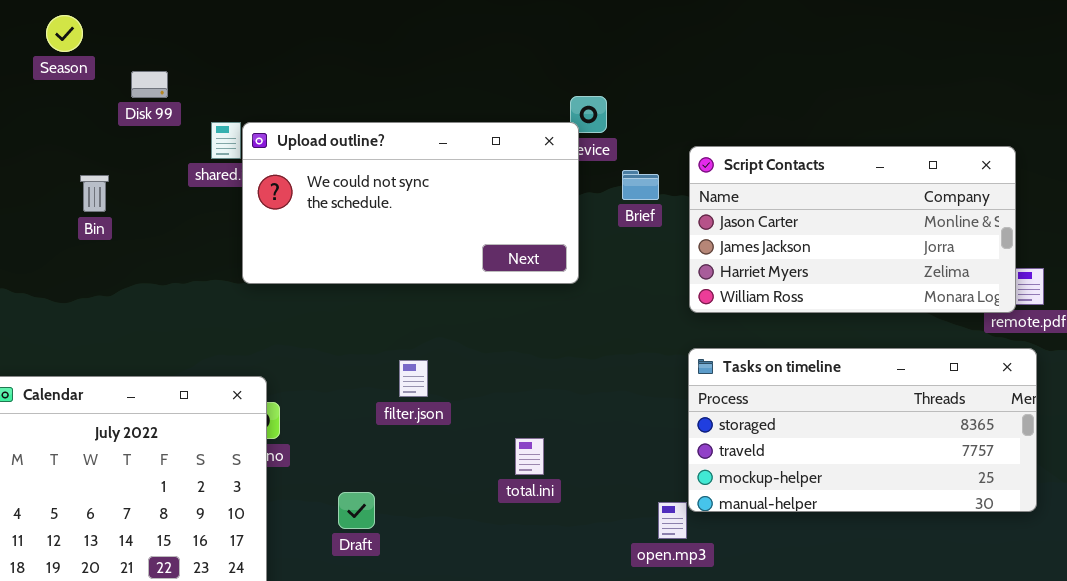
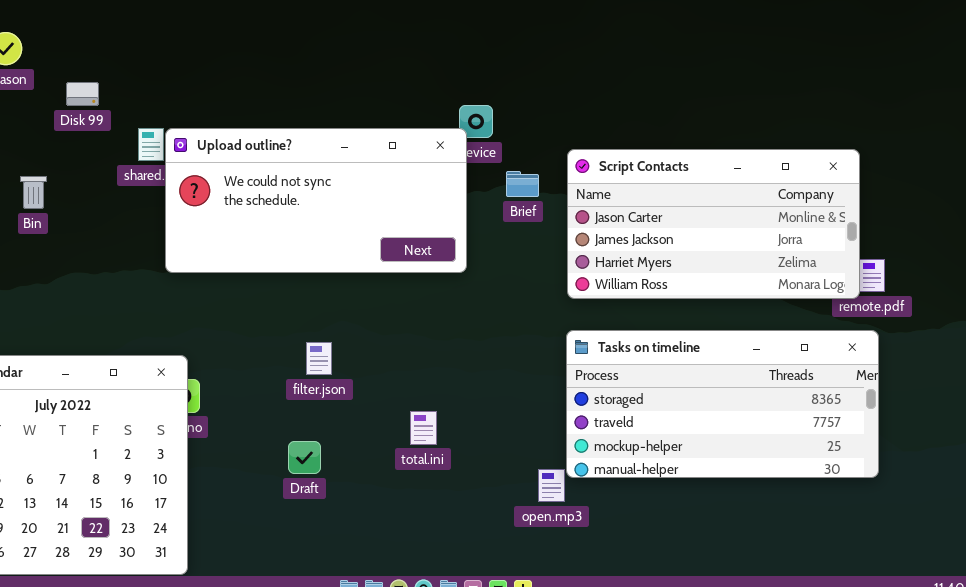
Draft: [338,492,375,529] -> [288,441,321,474], moved

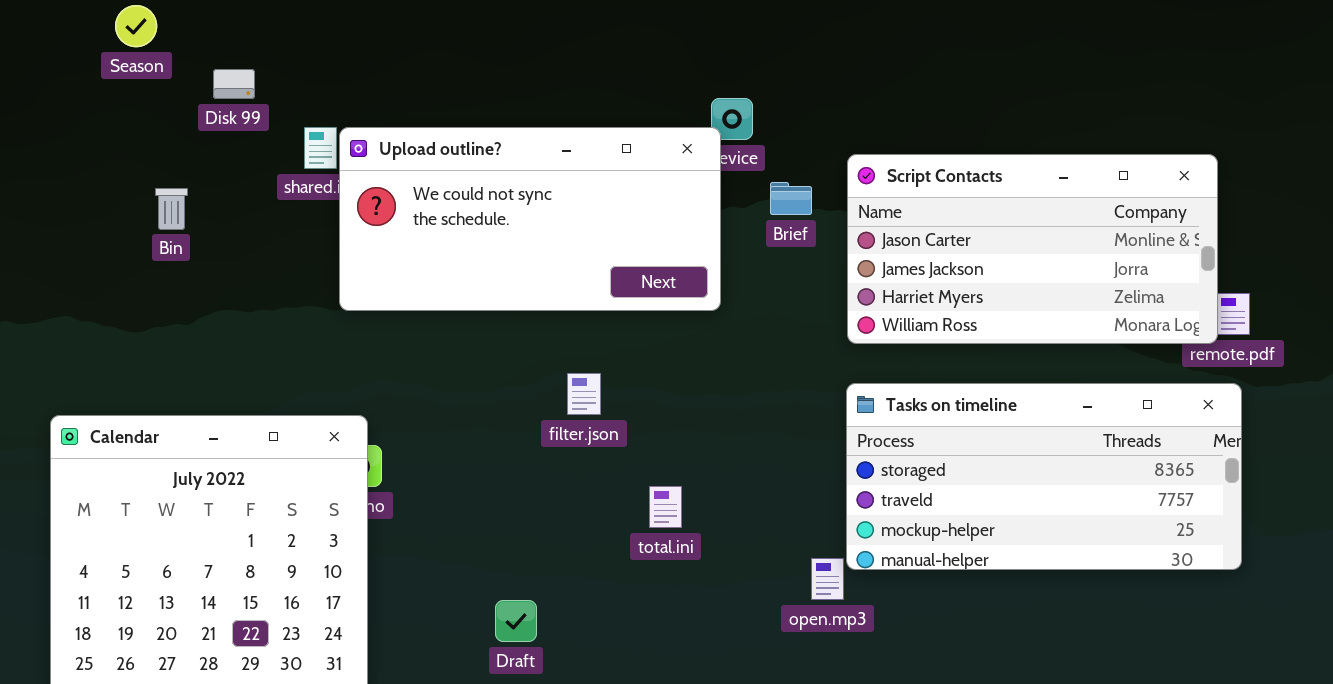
filter.json: [306,342,332,375] -> [567,373,601,415], moved
Draft: [288,441,321,474] -> [495,600,537,642], moved

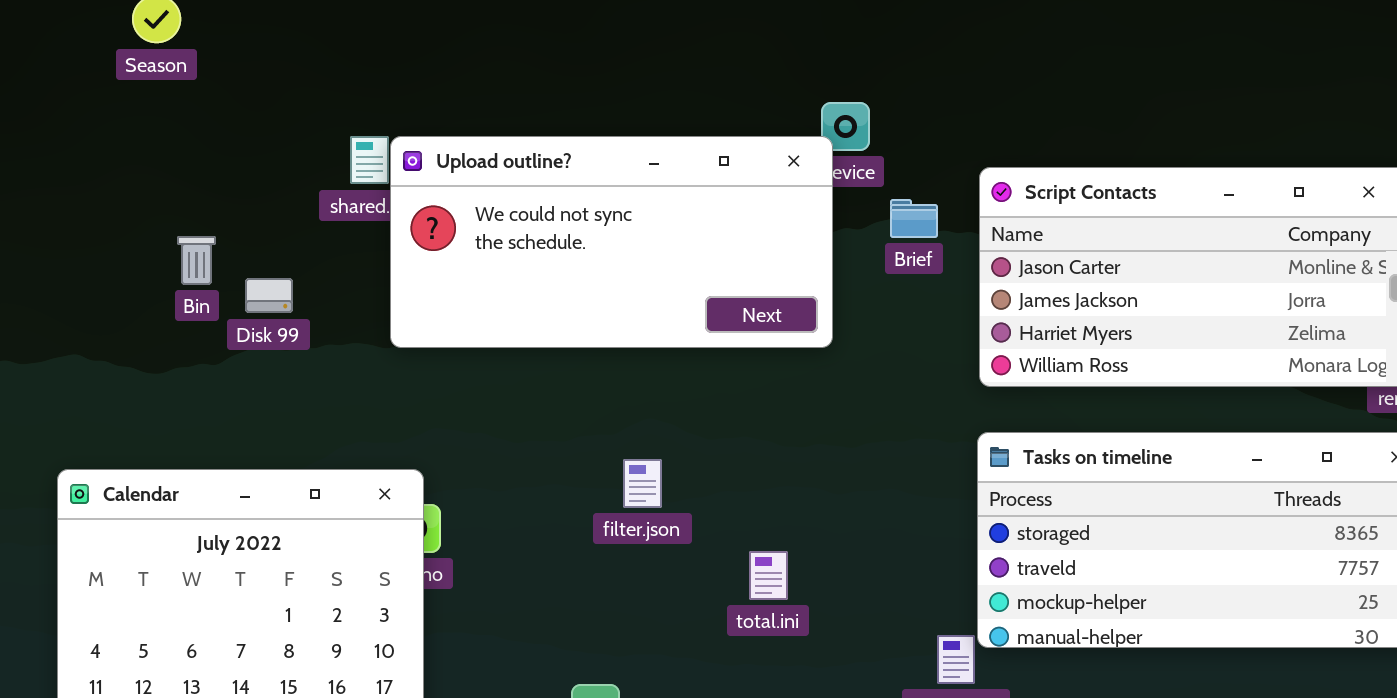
Disk 99: [213,69,255,99] -> [245,278,293,313], moved
Bin: [155,188,188,230] -> [177,236,216,285], moved
filter.json: [567,373,601,415] -> [623,459,662,508], moved

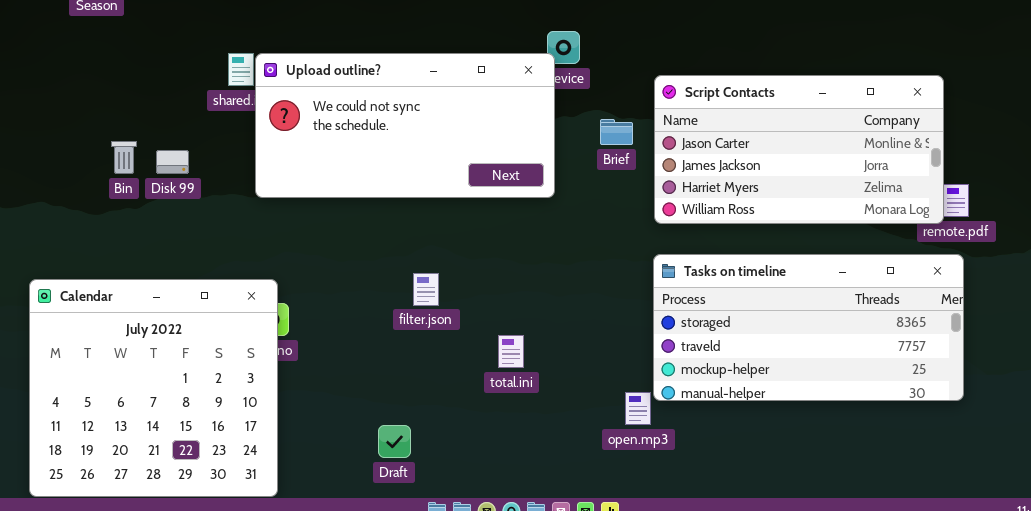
Brief: [890,199,938,238] -> [600,119,633,145], moved
Bin: [177,236,216,285] -> [111,141,137,174], moved

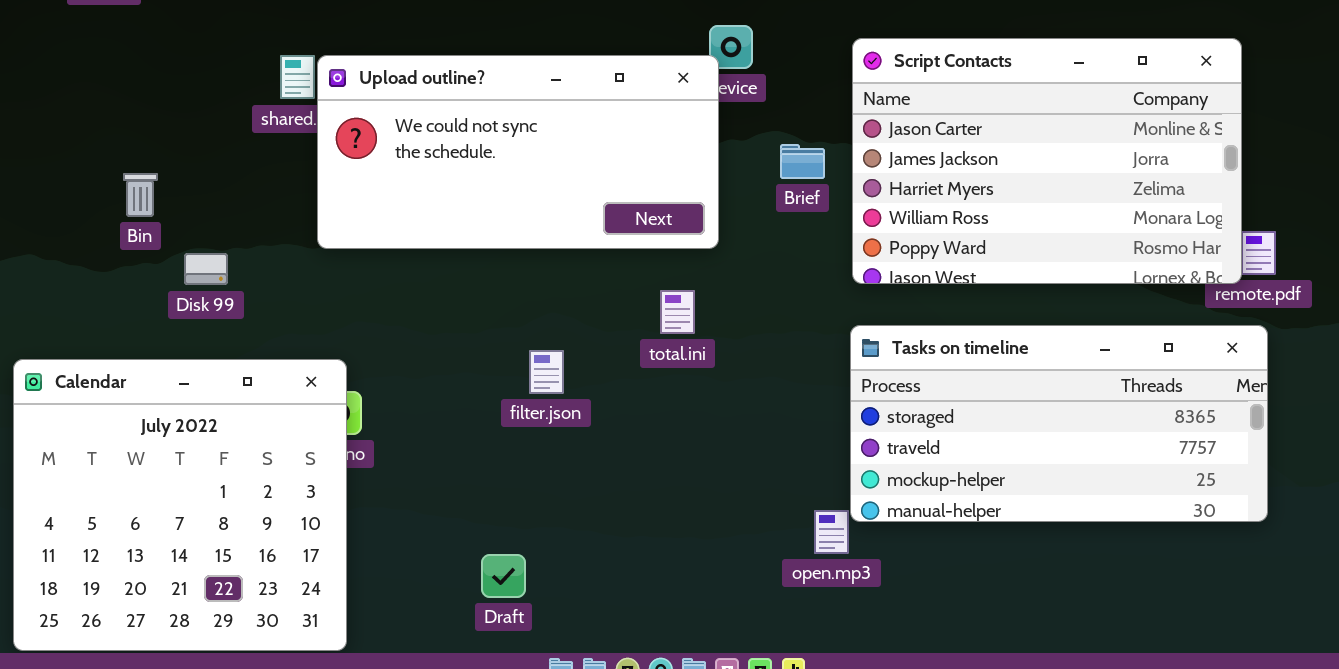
Script Contacts: [654,75,944,224] -> [852,38,1242,284], resized
Disk 99: [156,150,189,174] -> [184,253,228,285], moved
total.ini: [498,335,524,368] -> [660,290,695,334], moved

